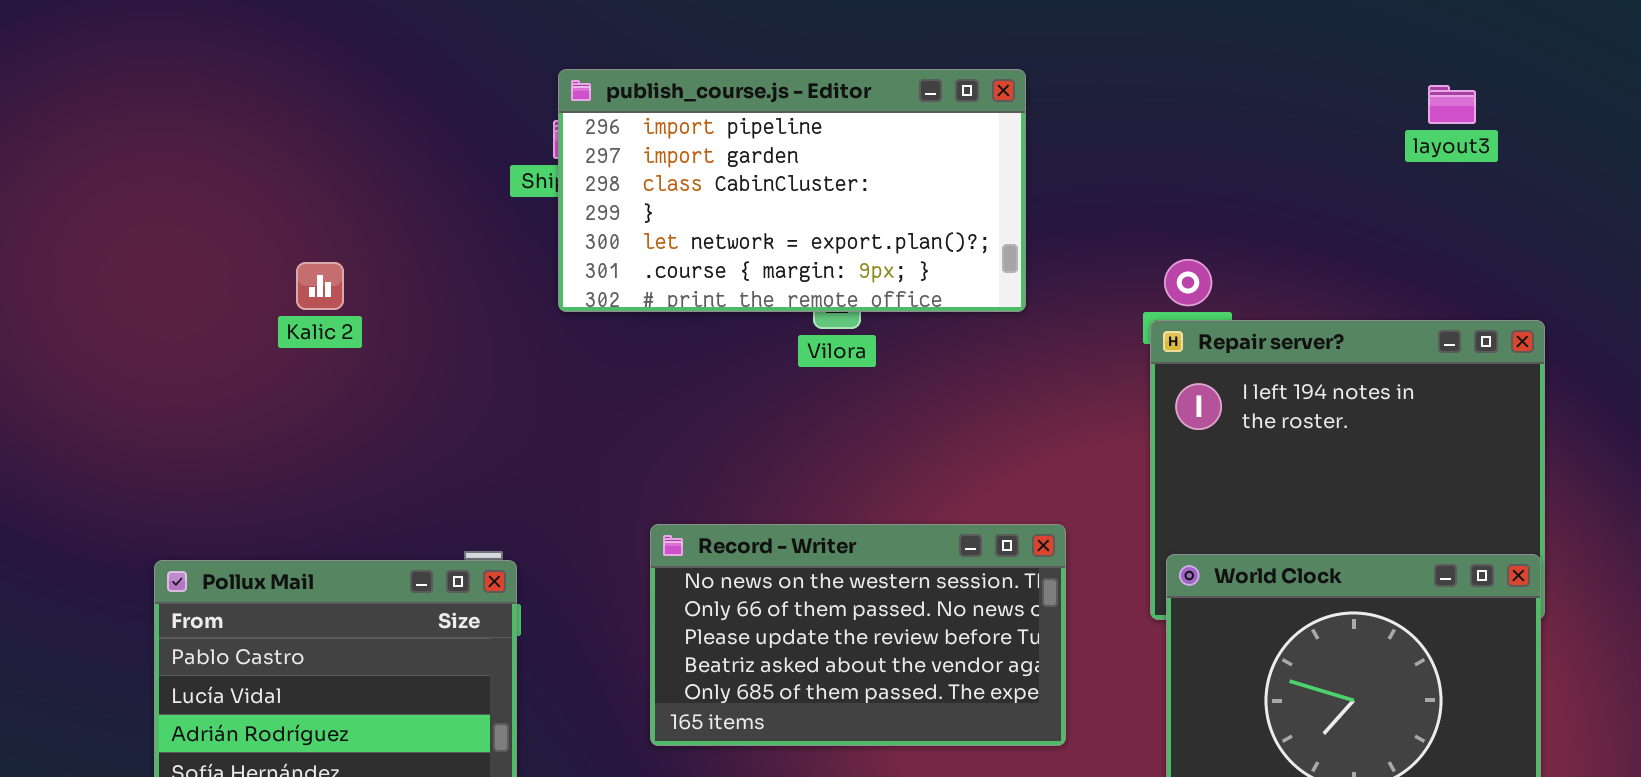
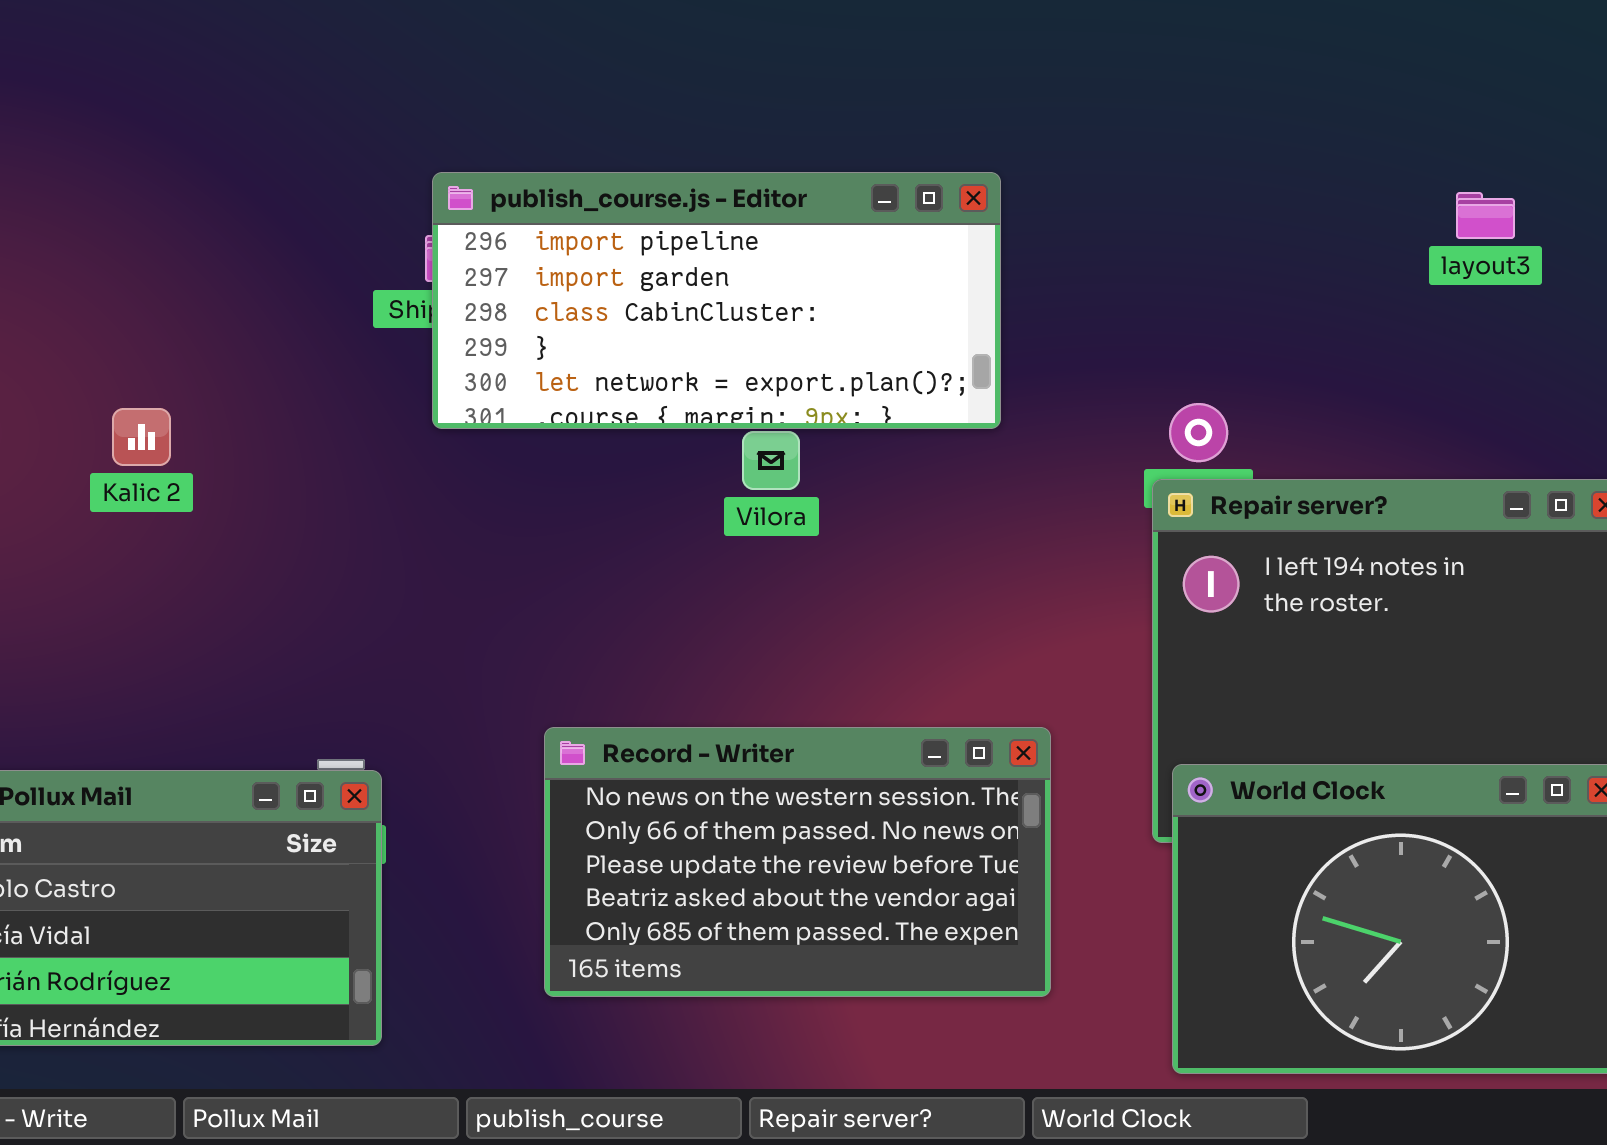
publish_course.js - Editor: [558,69,1026,312] -> [432,172,1001,429], resized
layout3: [1428,85,1476,124] -> [1456,192,1515,239], moved

